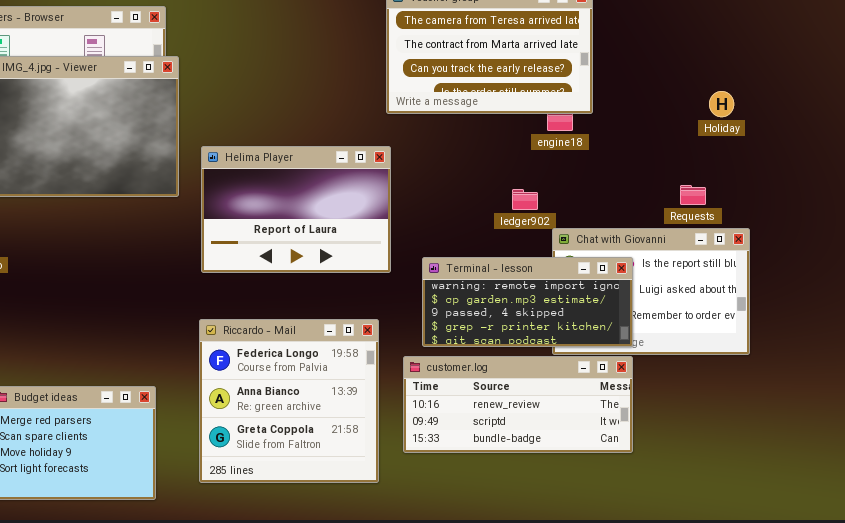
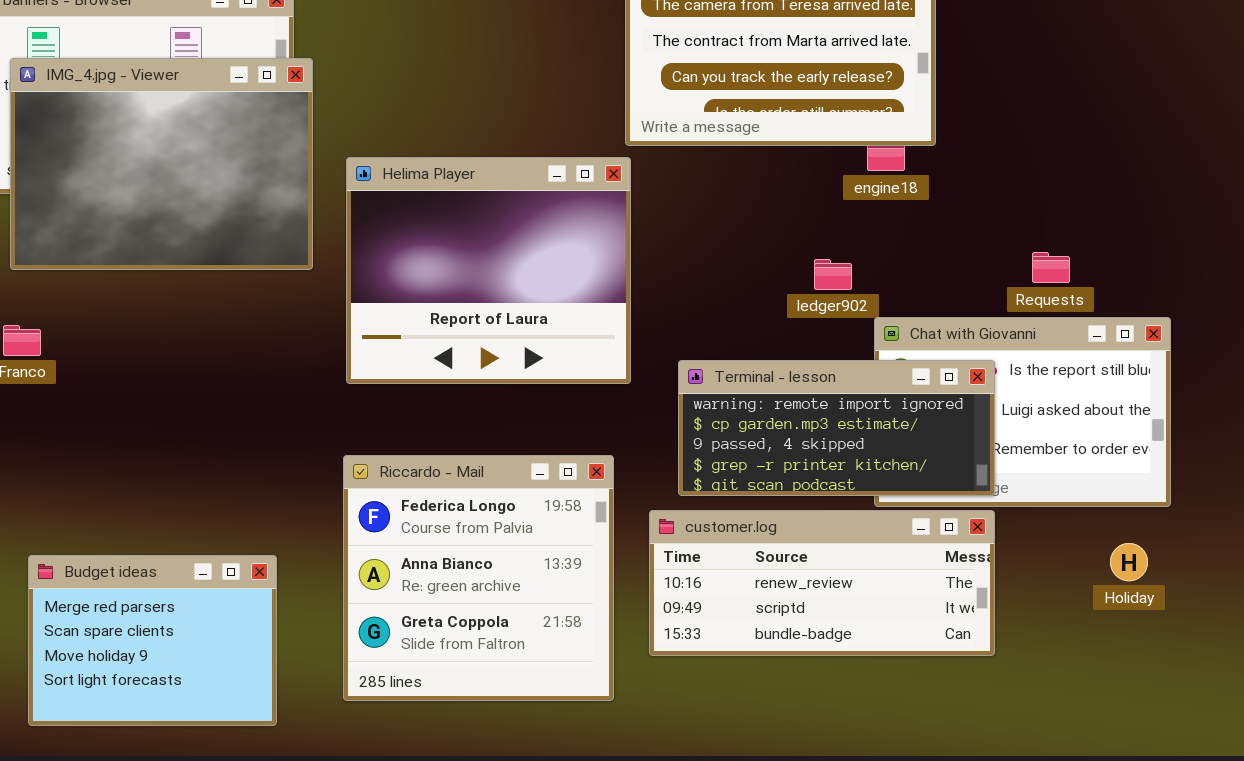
Holiday: [709,91,734,117] -> [1110,543,1148,581], moved
Helima Player: [201,146,391,273] -> [346,157,631,384], resized
Requests: [680,185,706,205] -> [1032,252,1070,283], moved

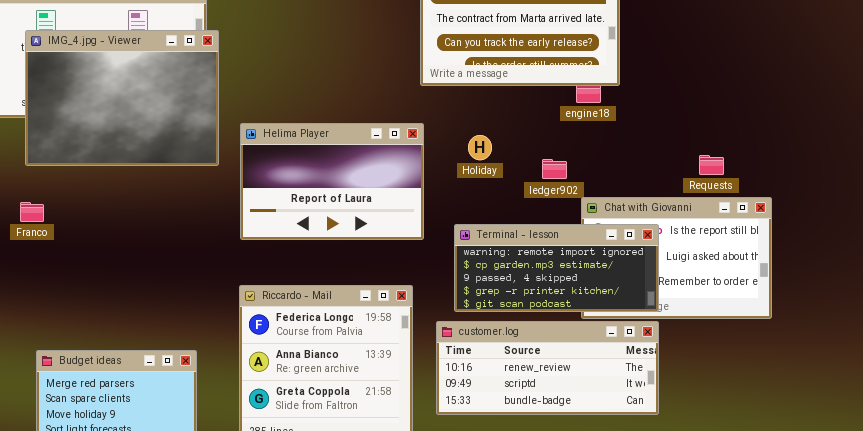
Helima Player: [346,157,631,384] -> [240,123,424,240], resized
Requests: [1032,252,1070,283] -> [699,155,724,175], moved
Holiday: [1110,543,1148,581] -> [468,135,492,160], moved

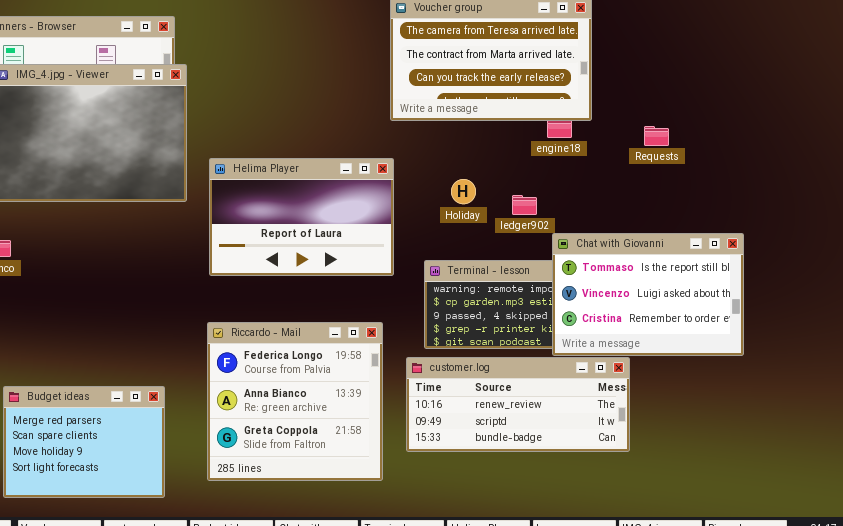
Holiday: [468,135,492,160] -> [451,179,476,204], moved
Requests: [699,155,724,175] -> [644,126,669,146], moved
Chat with Giovanni: [581,197,772,319] -> [552,233,744,356], raised

